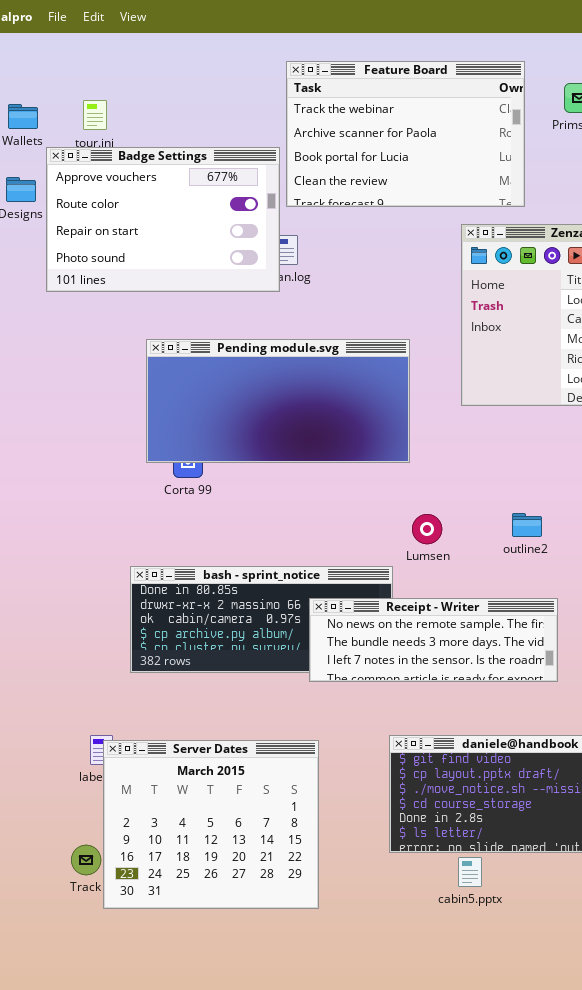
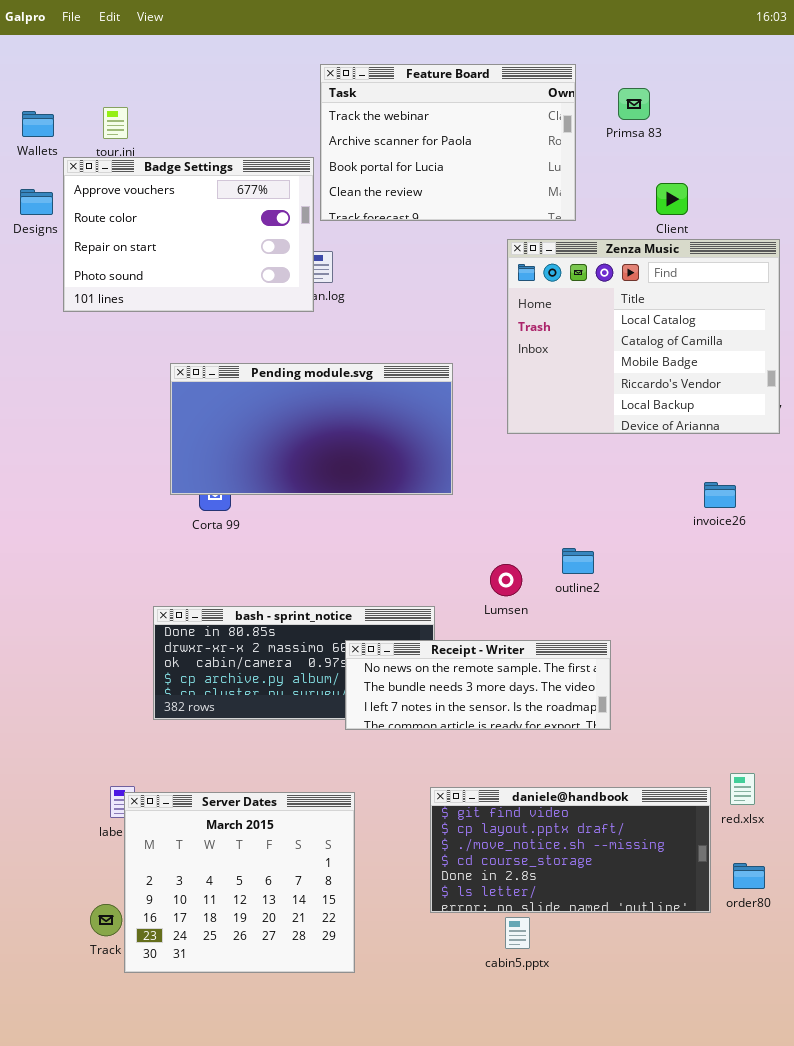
Lumsen: [412,514,442,544] -> [490,564,522,596], moved

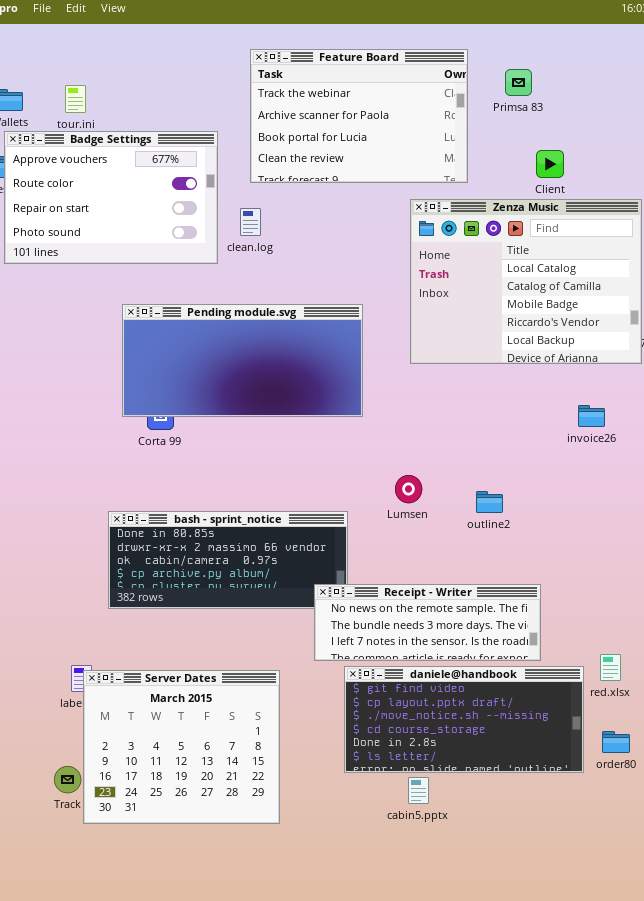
Badge Settings: [63,157,314,312] -> [4,131,218,264], moved
outline2: [562,548,594,574] -> [476,491,503,513], moved
Receipt - Writer: [345,640,611,730] -> [314,584,541,661], moved

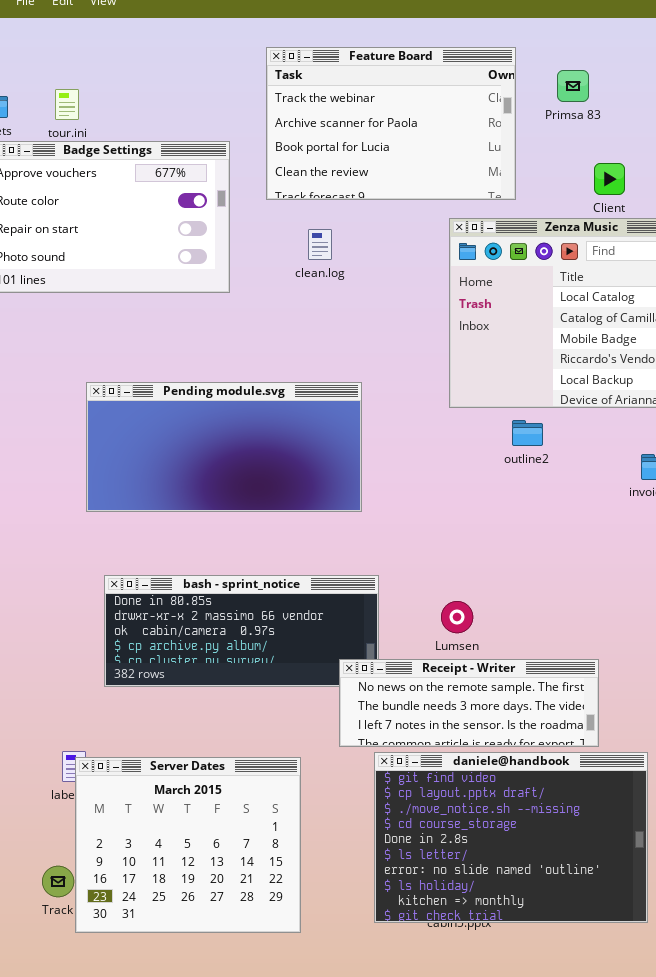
clean.log: [240,208,261,236] -> [308,229,332,260], moved
Pending module.svg: [122,304,363,417] -> [86,382,362,512], moved
Lumsen: [395,475,422,503] -> [441,601,473,633], moved
outline2: [476,491,503,513] -> [512,420,543,446], moved
daniele@handbook: [344,666,584,773] -> [374,752,648,923], resized

